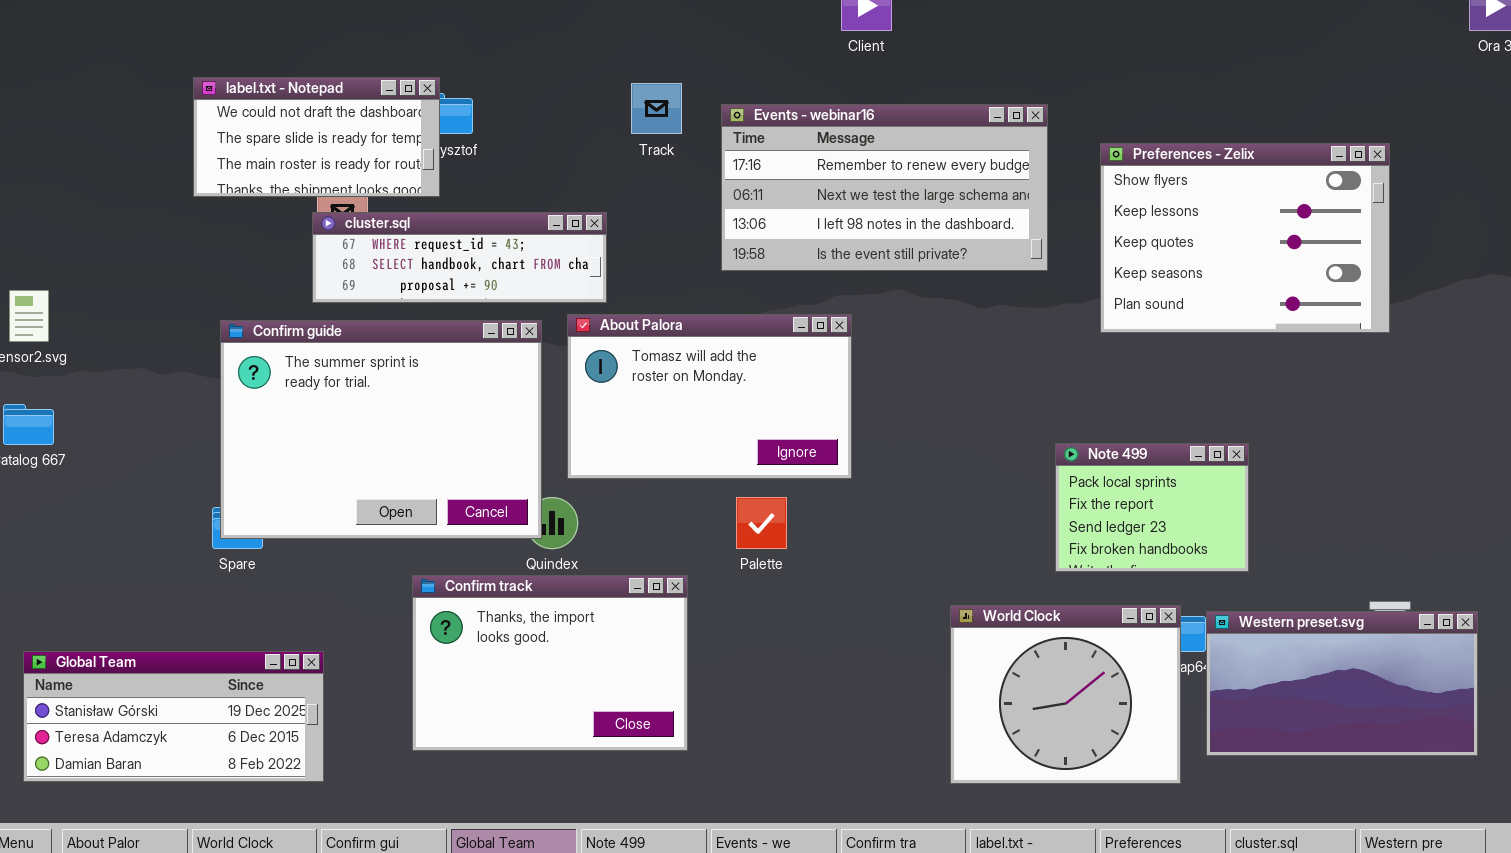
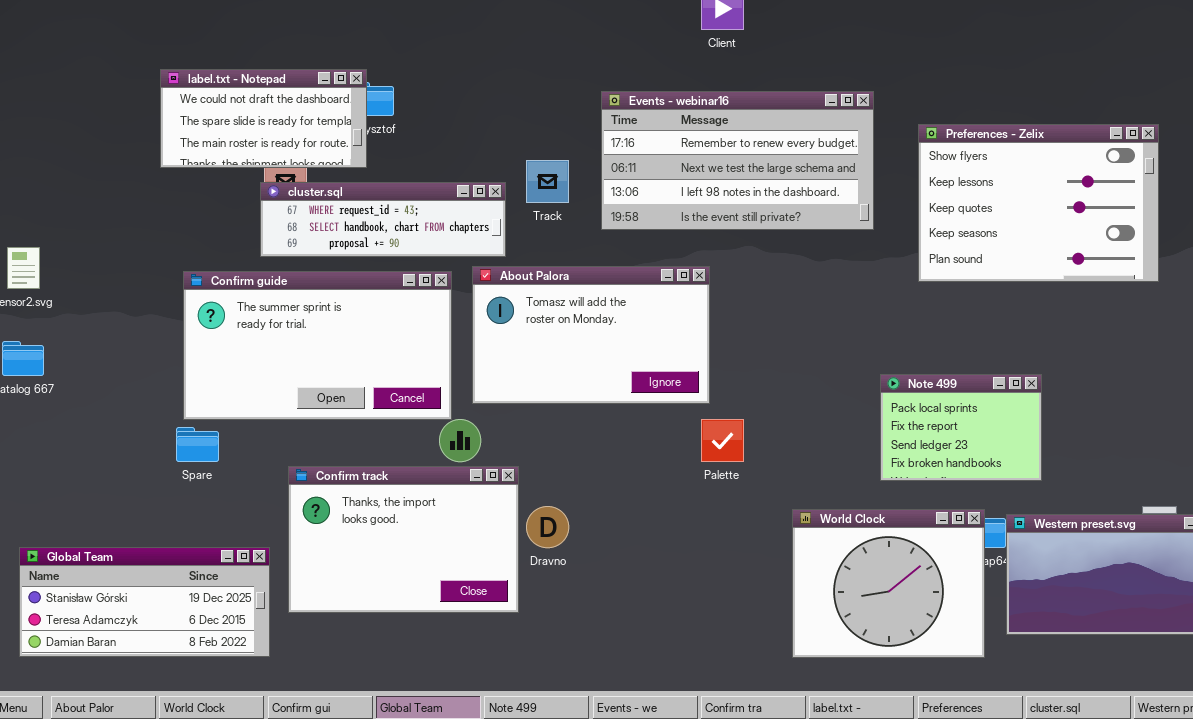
Track: [631,83,682,134] -> [526,160,569,203], moved
Confirm guide: [220,320,542,539] -> [183,271,452,420], resized
Palette: [736,497,787,549] -> [701,419,744,462], moved
Confirm track: [412,575,688,751] -> [288,466,519,613], moved

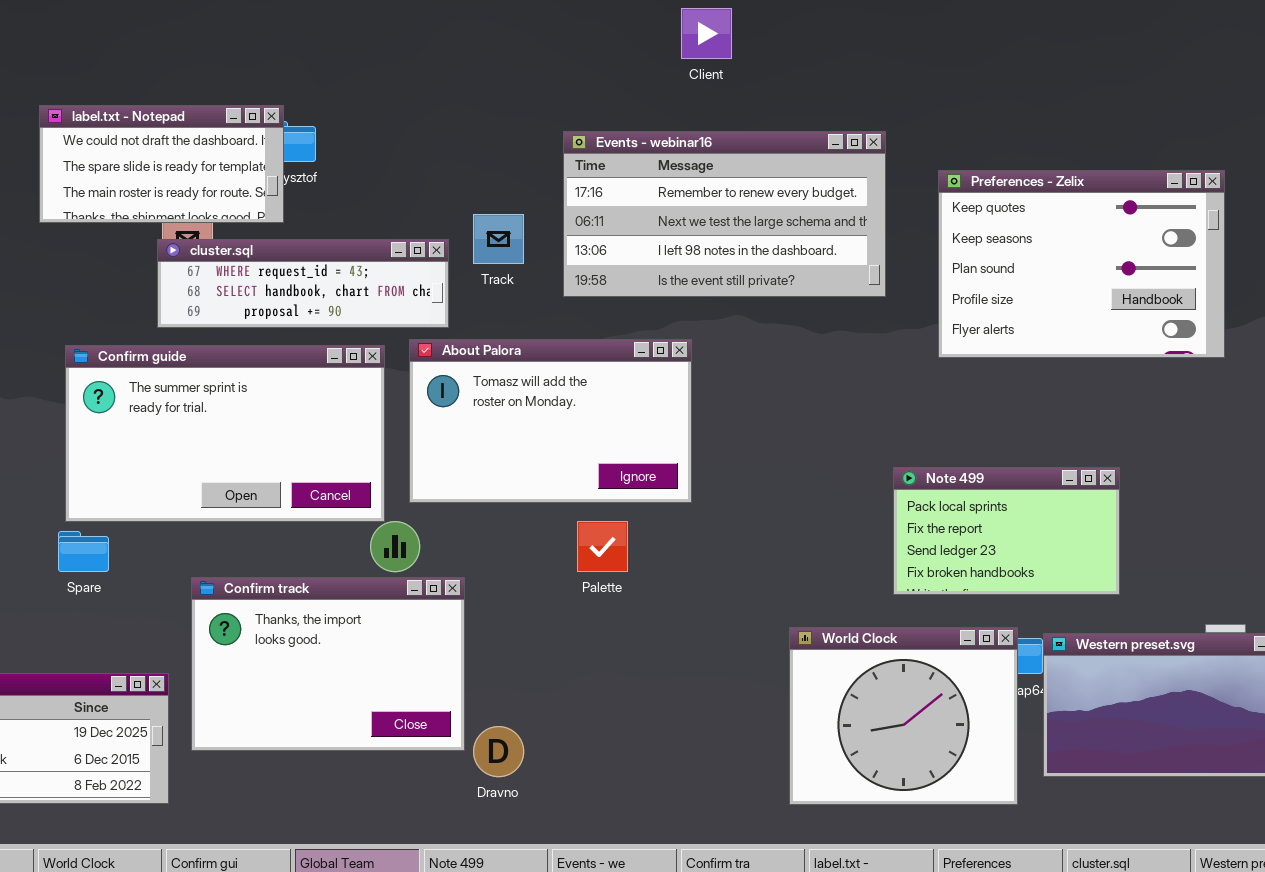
Preferences - Zelix: [918,124,1159,282] -> [938,170,1225,358], scrolled down 2 rows
Note 499: [880,374,1042,481] -> [893,467,1120,595], resized
Palette: [701,419,744,462] -> [577,521,628,572], moved
Dravno: [526,506,569,548] -> [473,726,524,777], moved

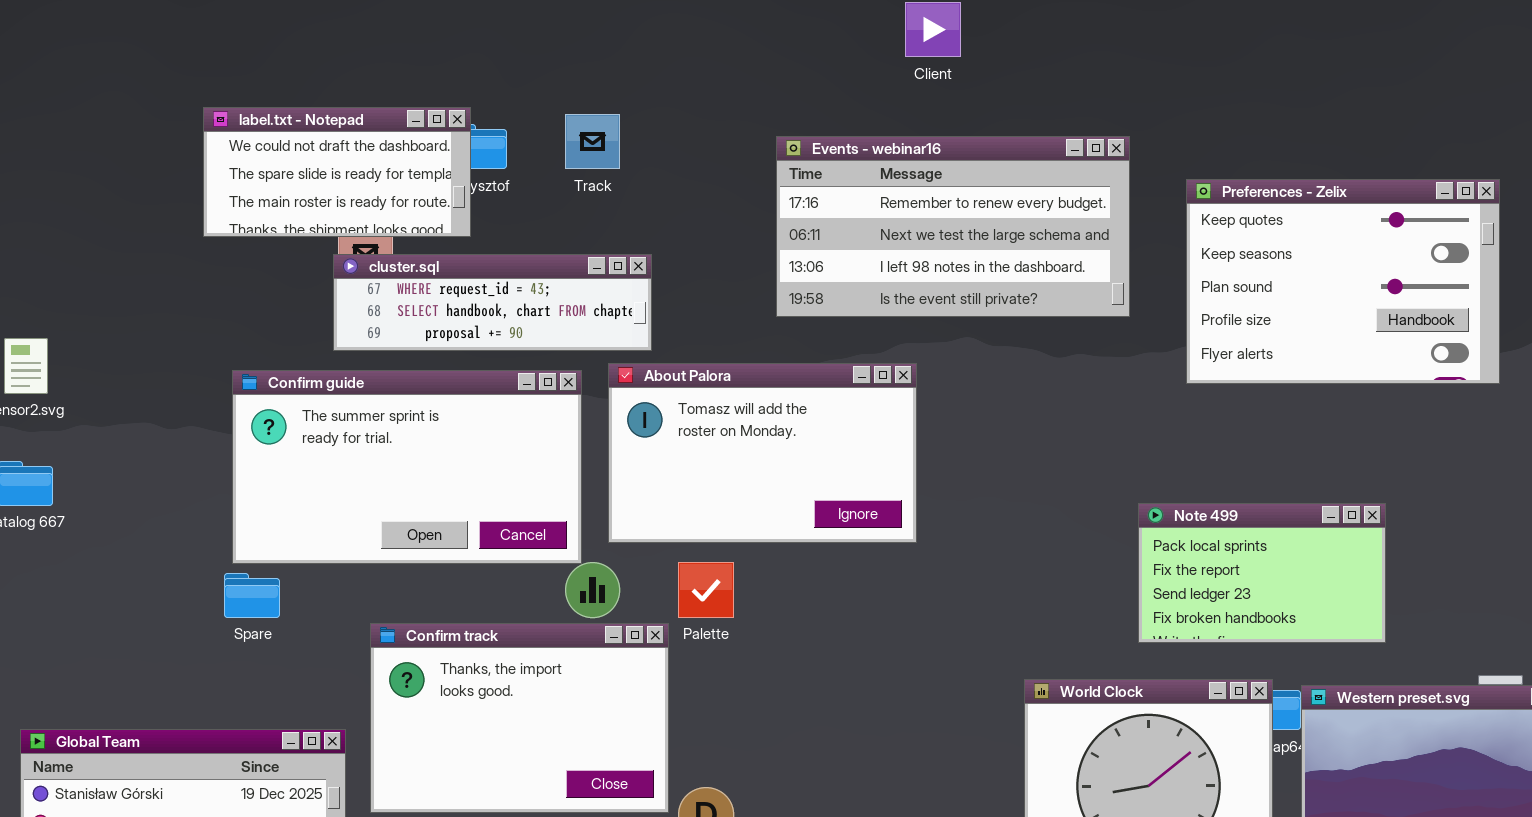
Track: [473,214,524,264] -> [565,114,620,169], moved
Palette: [577,521,628,572] -> [678,562,734,618], moved

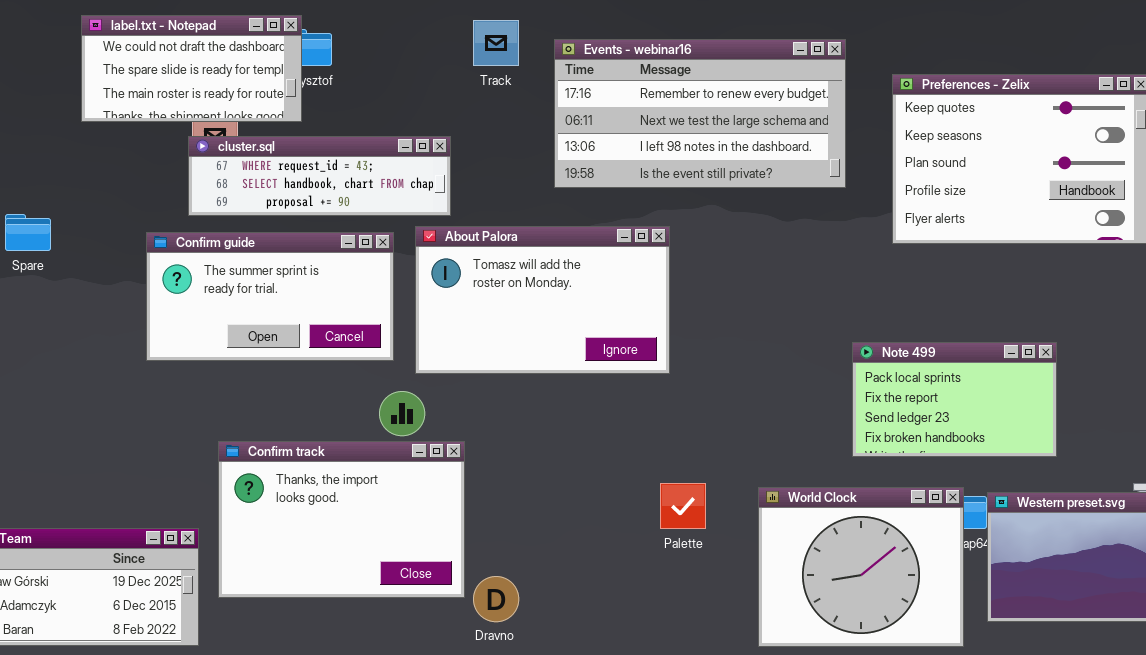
Track: [565,114,620,169] -> [473,20,519,66], moved
Confirm guide: [232,370,582,564] -> [146,232,394,361], resized
Palette: [678,562,734,618] -> [660,483,706,529], moved
Spare: [224,573,280,618] -> [5,214,51,251], moved

